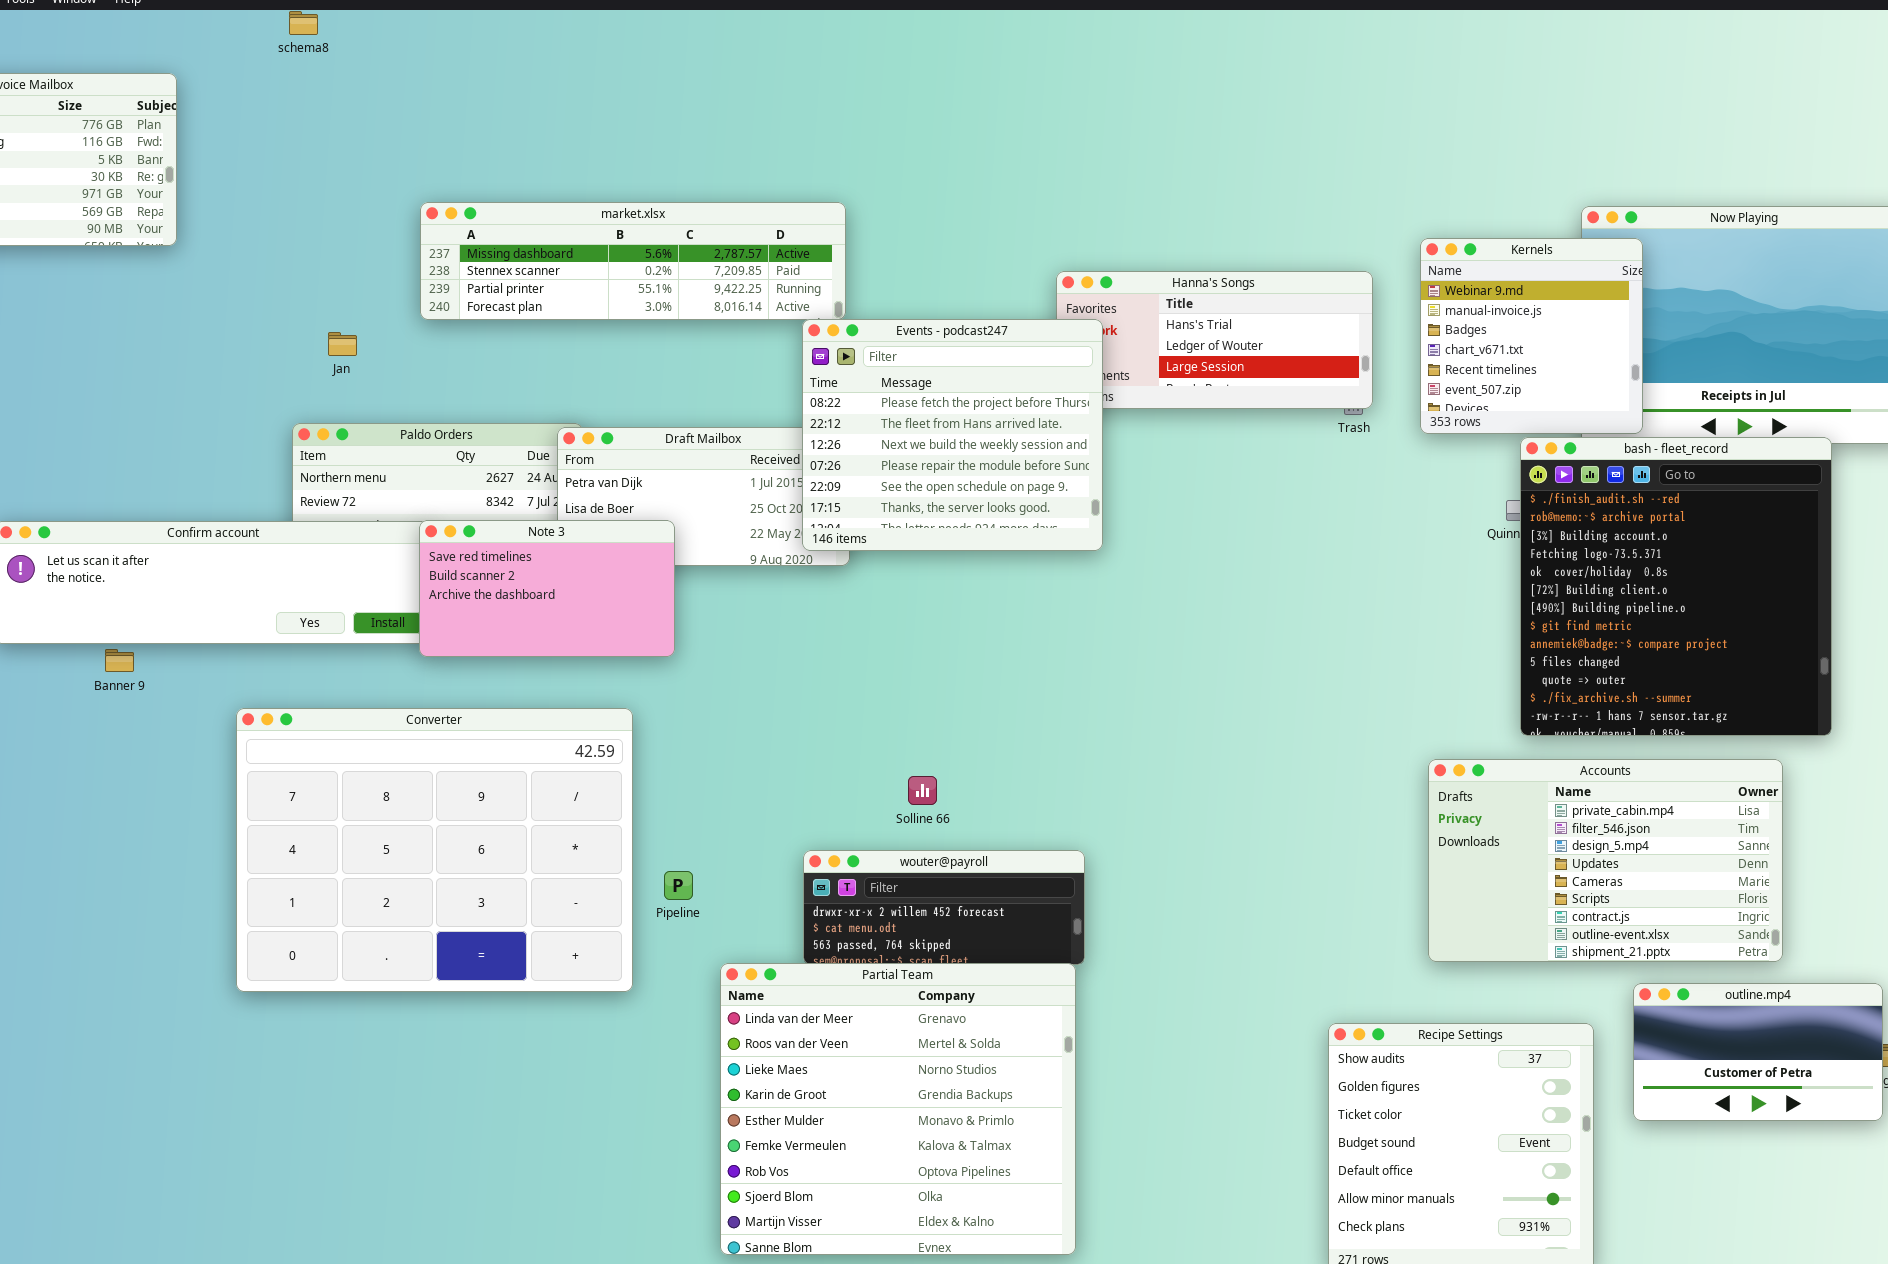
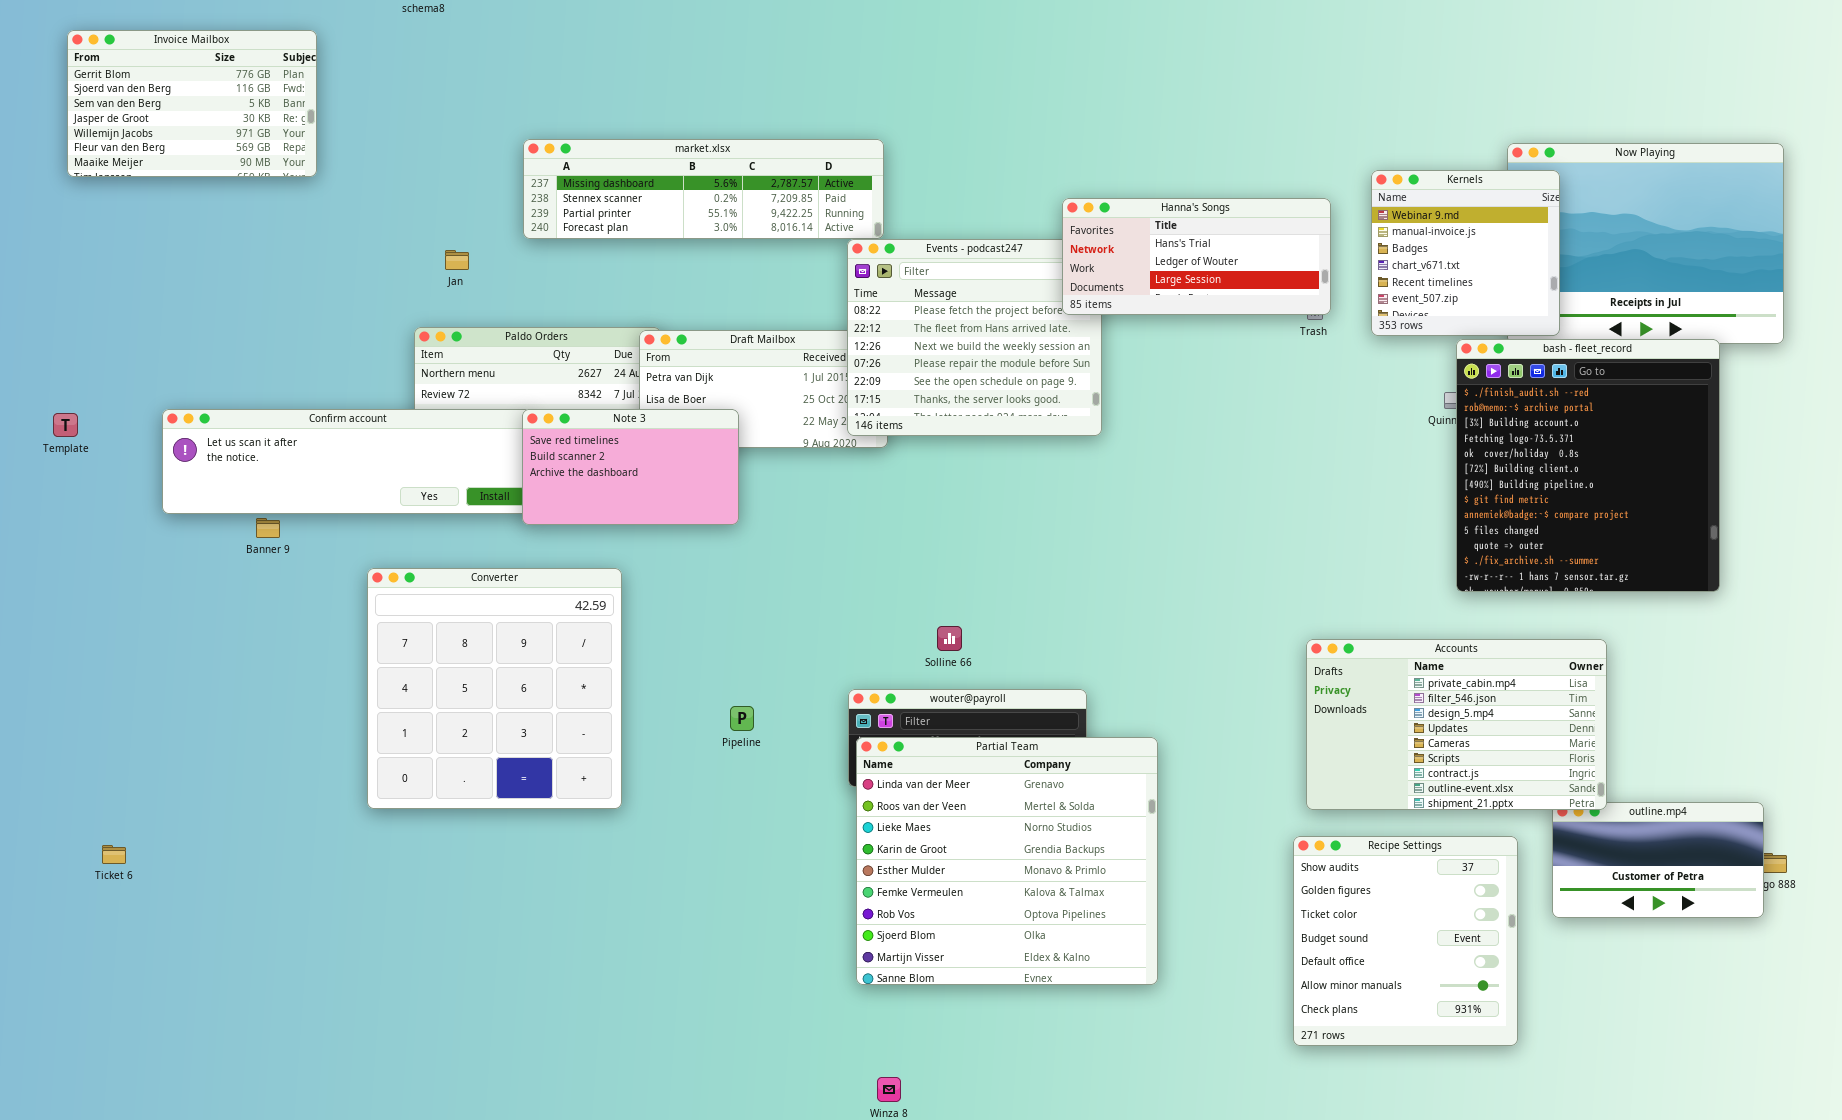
Hanna's Songs: [1056,271,1373,409] -> [1062,198,1331,315], raised
Converter: [236,708,633,992] -> [367,568,622,809], resized
Accounts: [1428,759,1783,962] -> [1306,639,1607,810], moved
Partial Team: [720,963,1076,1255] -> [856,737,1158,985], moved

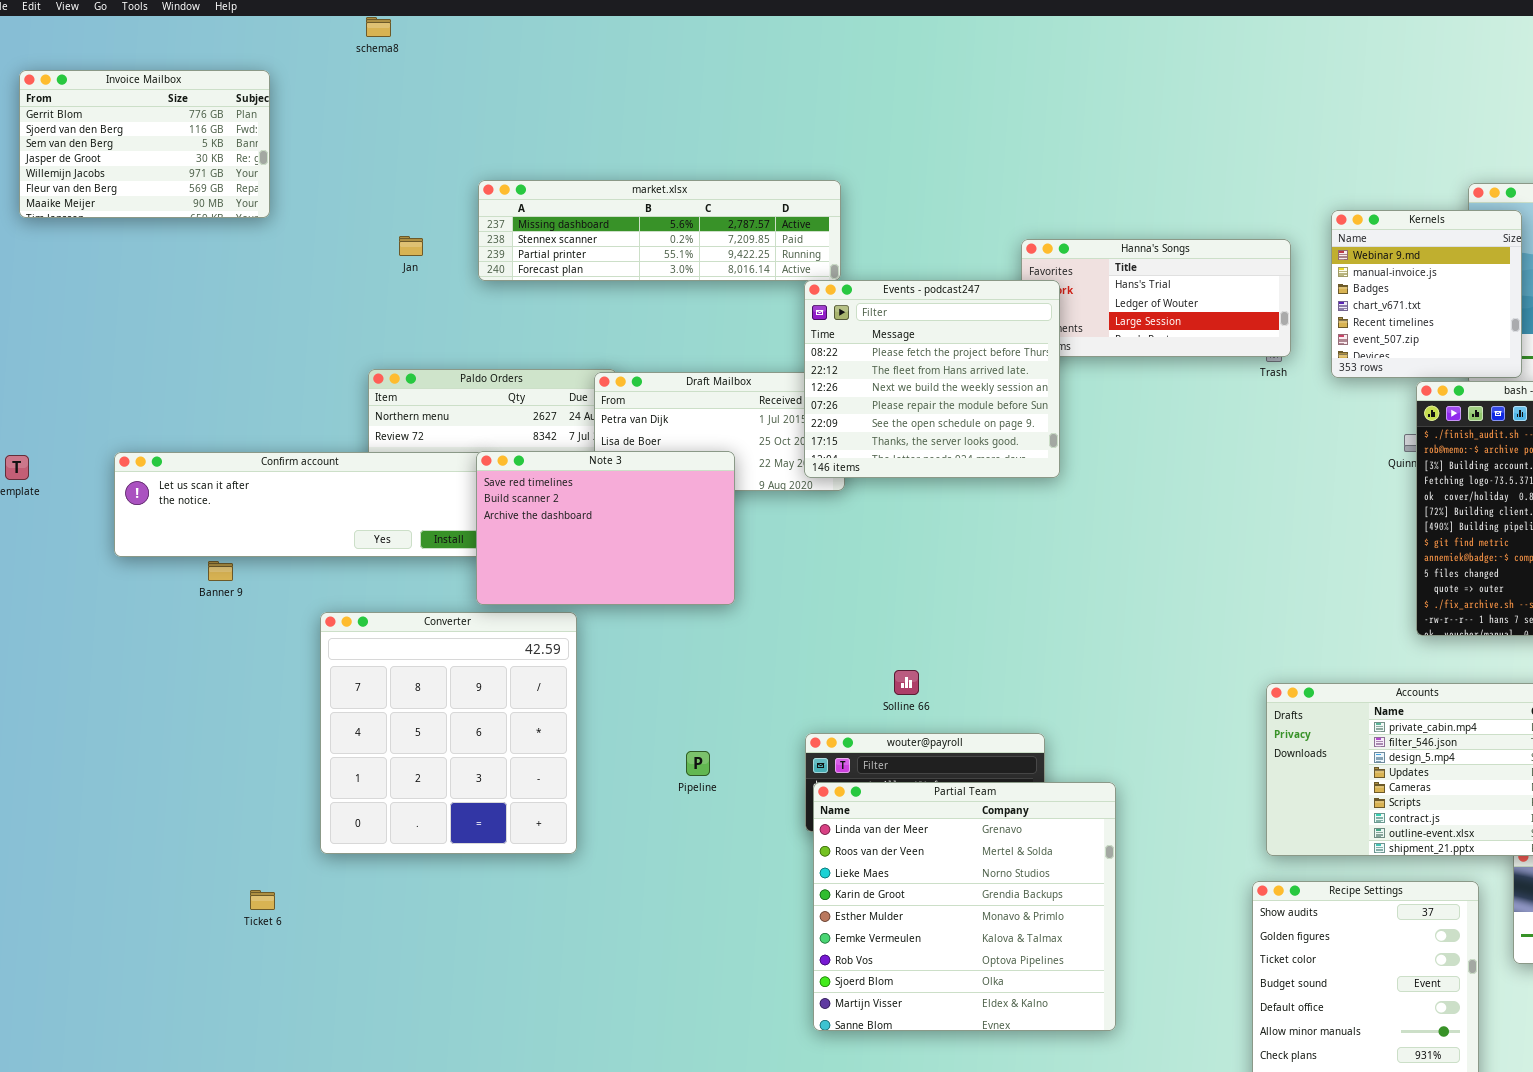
Events - podcast247: [847,239,1102,436] -> [804,280,1060,478], raised
Jan: [445,250,469,270] -> [399,236,423,256], moved
Note 3: [522,409,739,525] -> [476,451,735,605], resized
Ticket 6: [102,845,126,864] -> [250,890,275,910], moved

